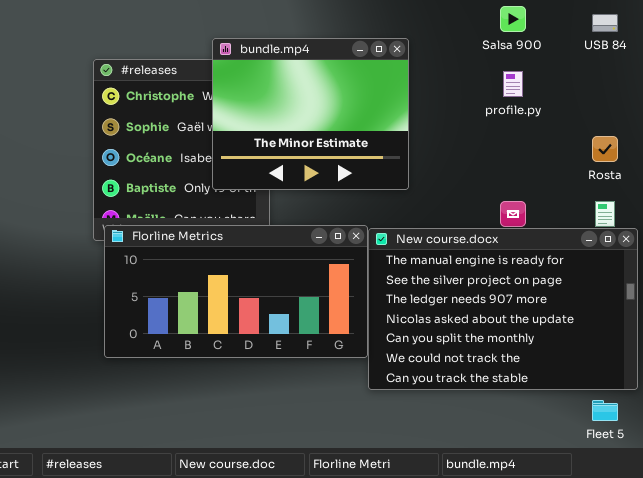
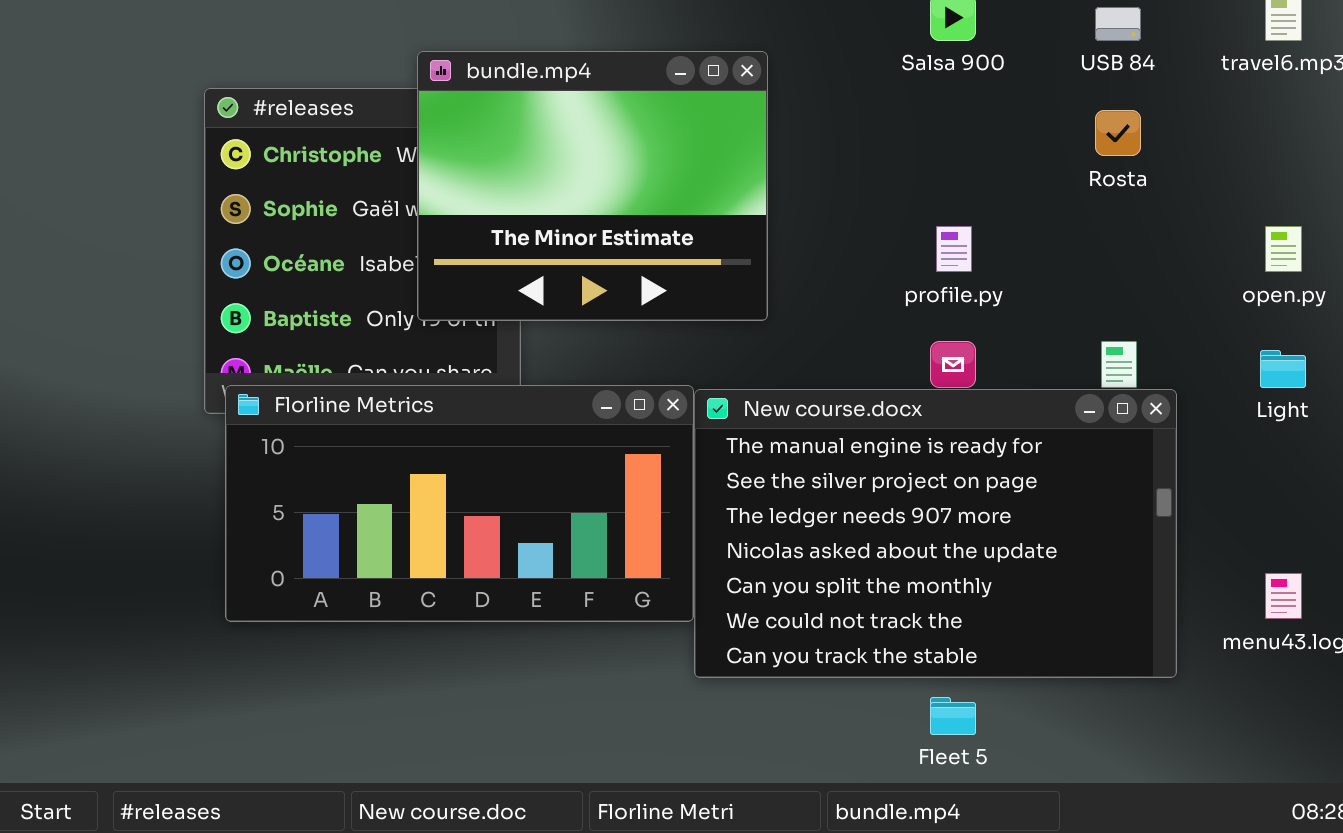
profile.py: [503,71,523,97] -> [936,226,972,272], moved
Rosta: [592,136,618,162] -> [1095,110,1141,156], moved
Fleet 5: [592,400,618,421] -> [930,697,976,735], moved

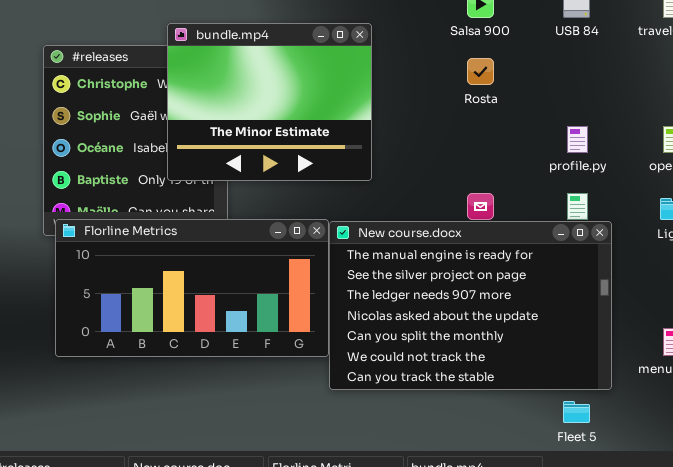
Rosta: [1095,110,1141,156] -> [467,58,494,85], moved
profile.py: [936,226,972,272] -> [567,126,588,153], moved
Fleet 5: [930,697,976,735] -> [563,401,590,423], moved

